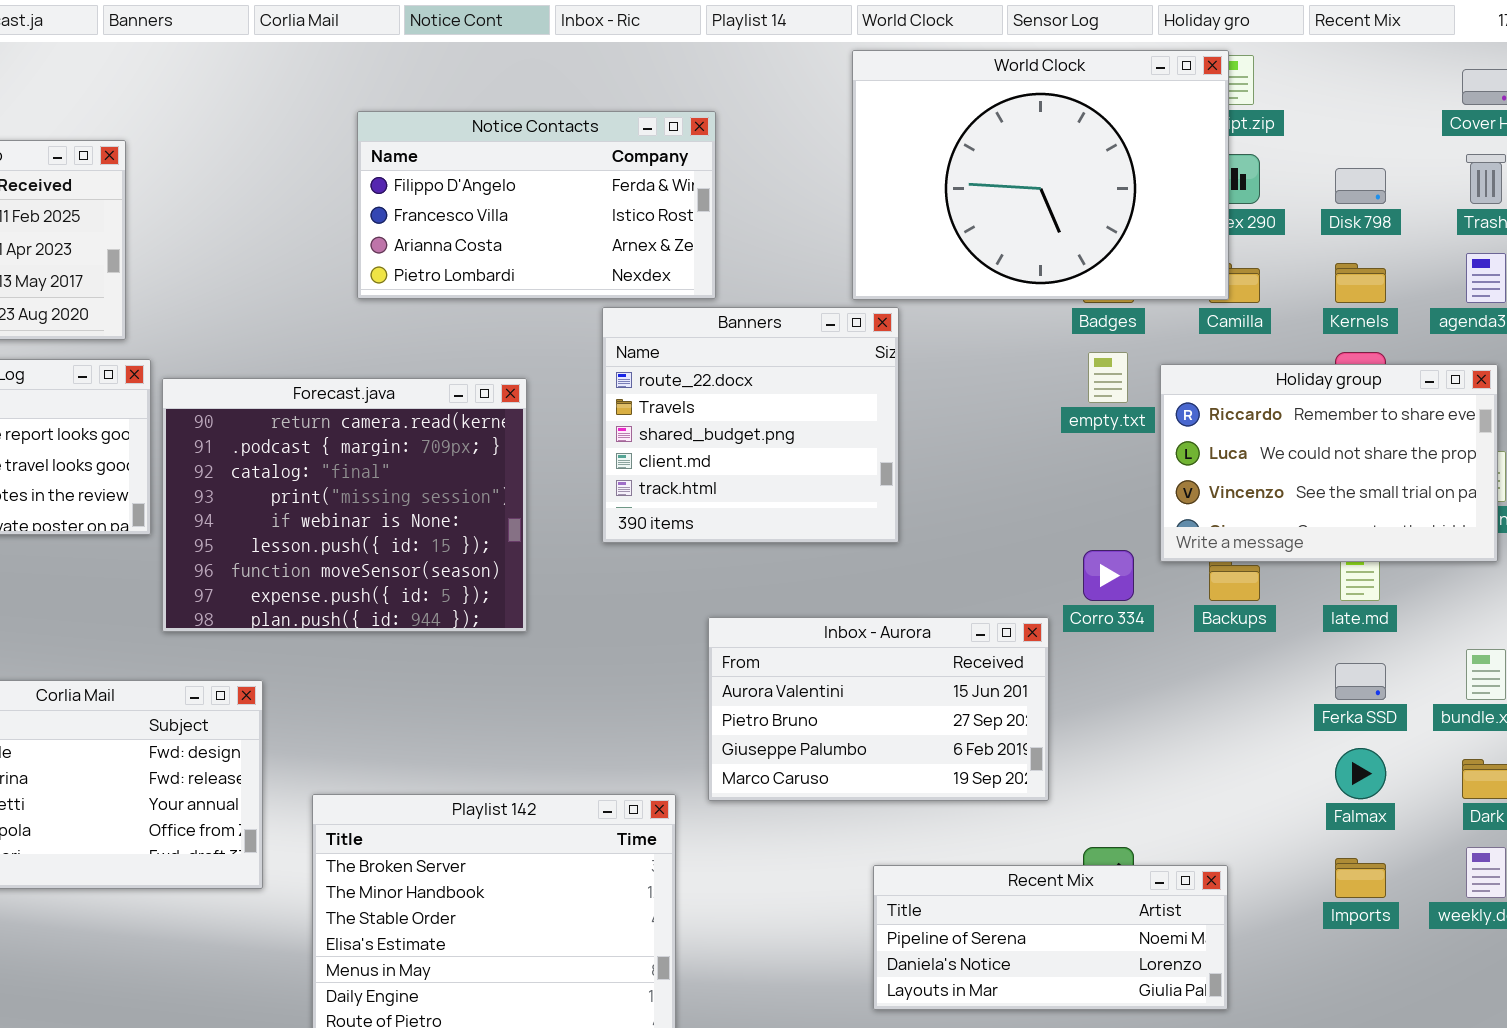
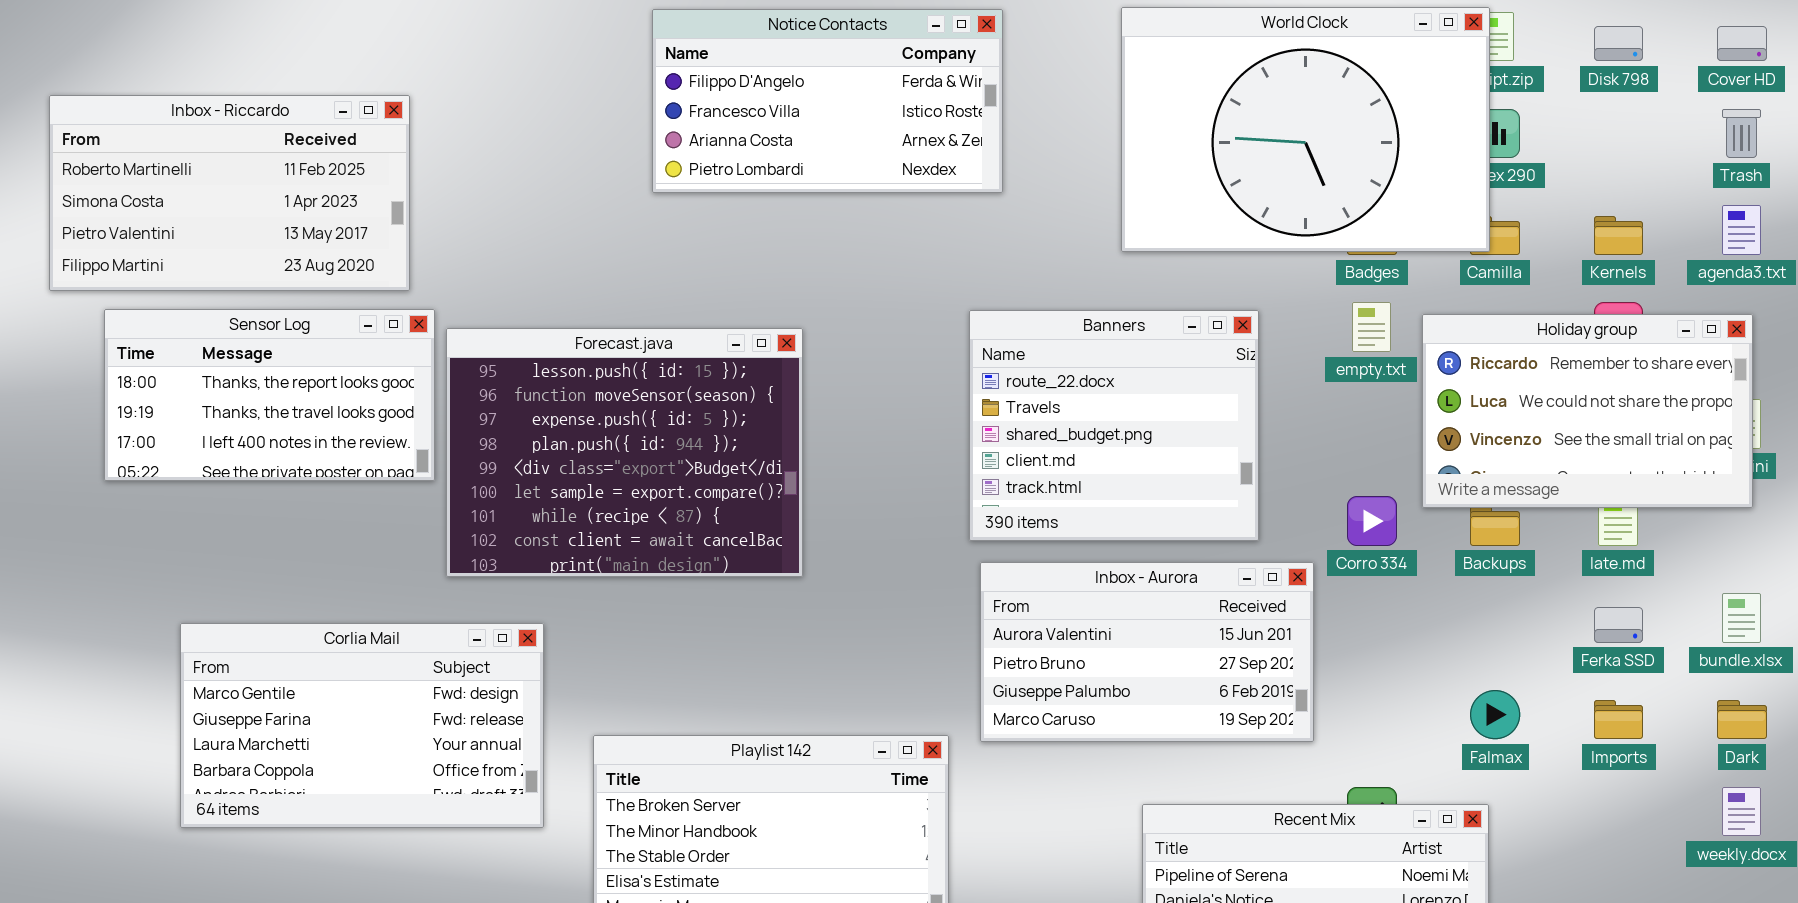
Notice Contacts: [357,111,716,299] -> [652,9,1003,193], moved
Disk 798: [1335,168,1386,204] -> [1594,26,1643,61], moved
Banners: [602,307,899,543] -> [969,310,1259,541], moved
Forecast.java: [162,378,527,632] -> [446,328,803,577], scrolled down 5 rows
Falmax: [1335,748,1386,799] -> [1470,690,1520,739], moved
Imports: [1335,858,1386,898] -> [1594,700,1643,739], moved

